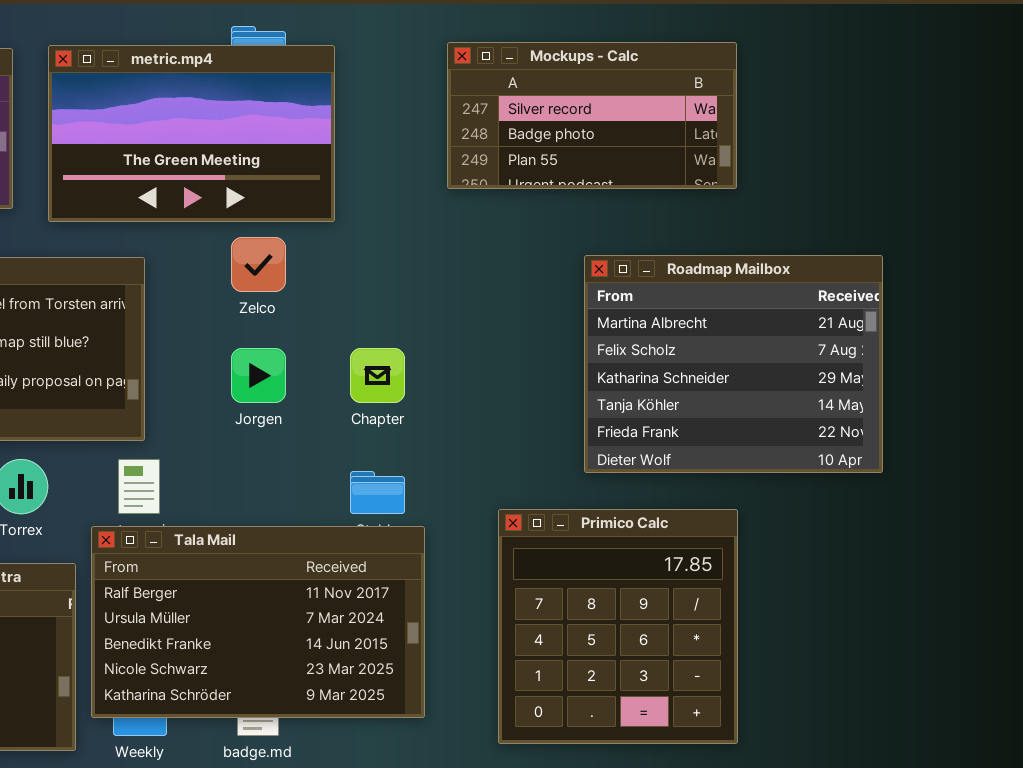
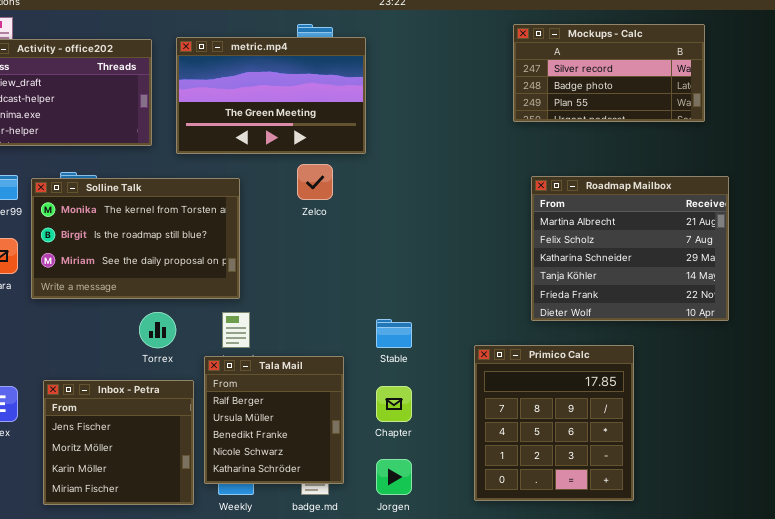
Mockups - Calc: [447,42,737,189] -> [513,24,705,122], moved
Jorgen: [231,348,286,403] -> [376,459,412,495], moved
Chapter: [350,348,405,403] -> [376,386,412,422], moved
Tala Mail: [91,526,425,718] -> [204,356,344,484], resized

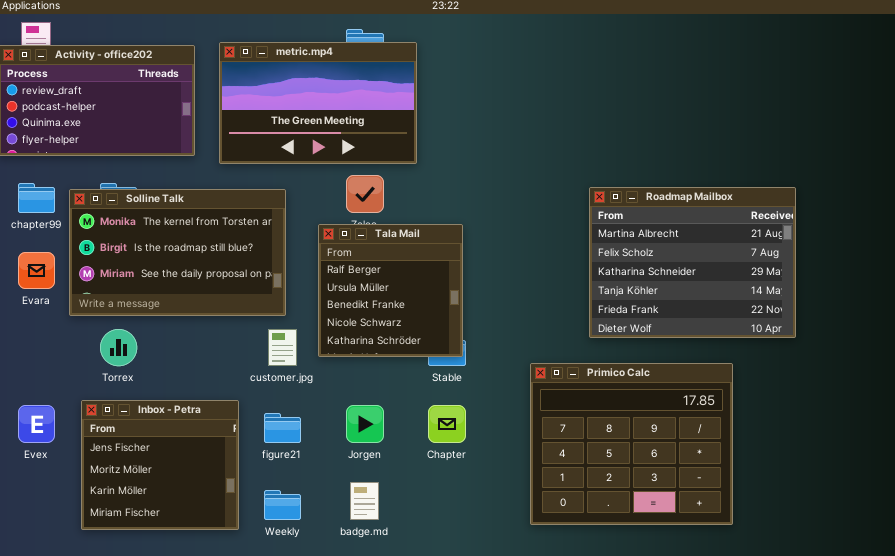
Mockups - Calc: [513,24,705,122] -> none, closed
Torrex: [139,312,176,348] -> [100,329,137,366], moved
Primico Calc: [474,345,634,501] -> [530,363,733,525], resized
Tala Mail: [204,356,344,484] -> [318,224,463,357], moved
Jorgen: [376,459,412,495] -> [346,405,384,443], moved

